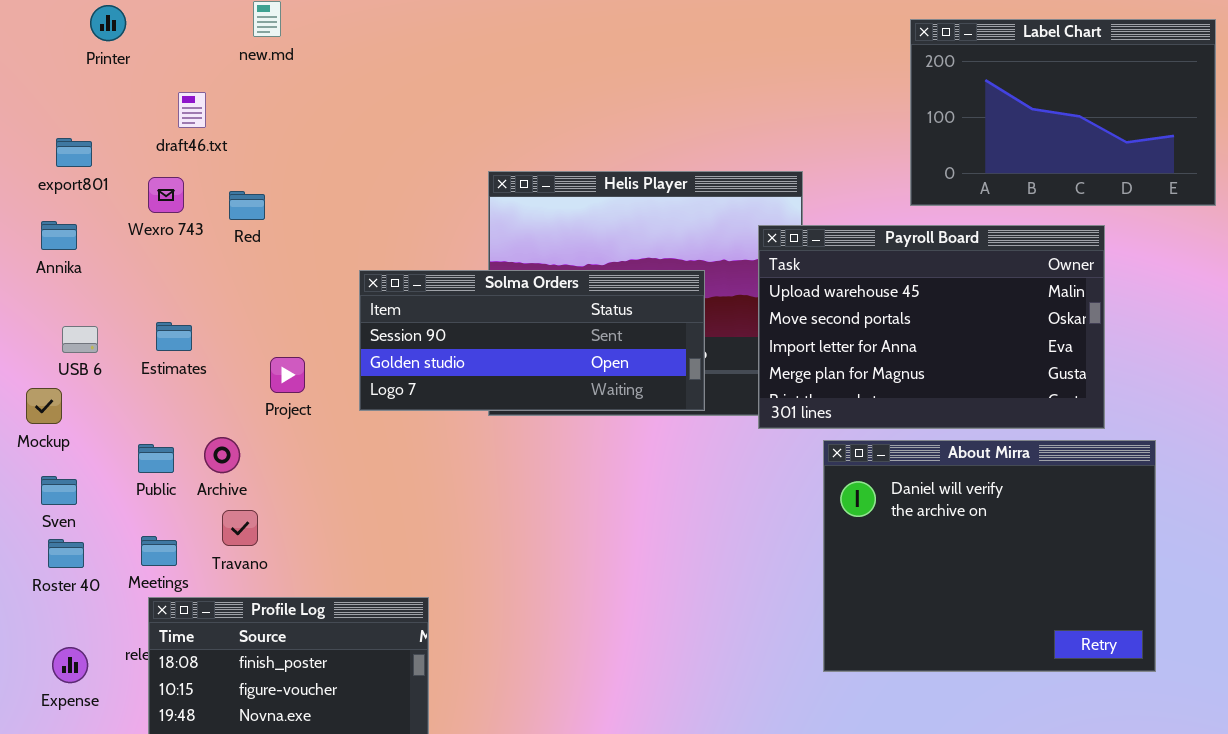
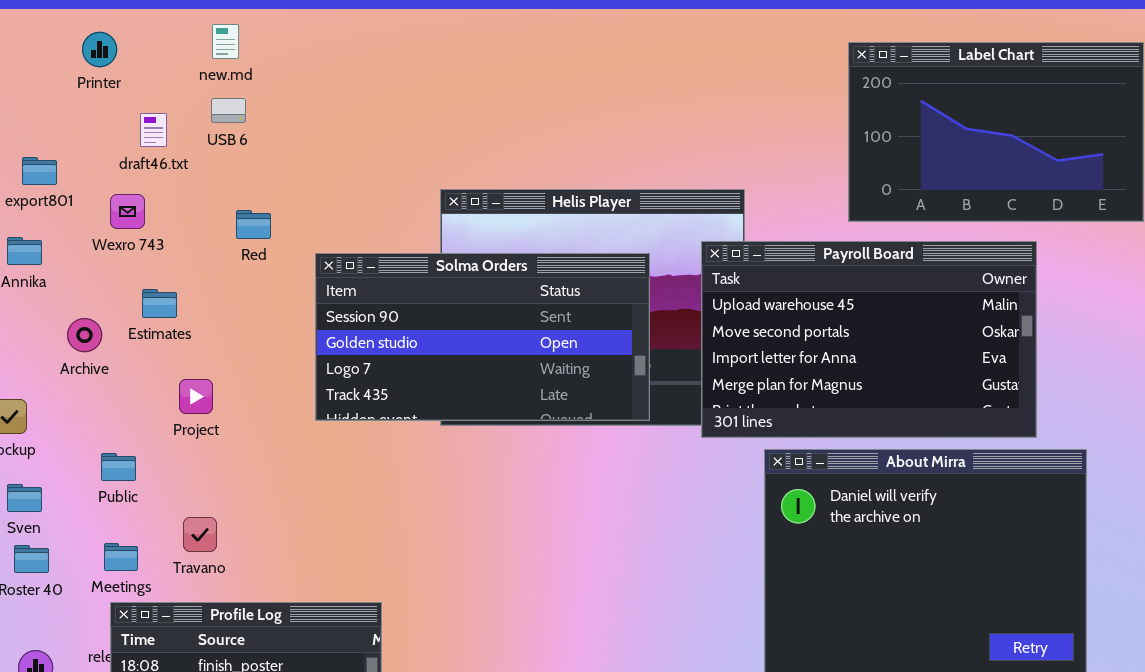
Printer: [90,5,126,41] -> [82,32,117,67], moved
Red: [229,191,265,220] -> [236,210,271,239], moved
Solma Orders: [359,270,705,411] -> [315,253,650,421], resized
Estimates: [156,322,192,351] -> [142,289,177,318], moved
USB 6: [62,326,98,353] -> [211,98,246,123], moved
Project: [270,357,305,393] -> [179,379,213,414], moved
Archive: [204,437,240,473] -> [67,318,102,352], moved

